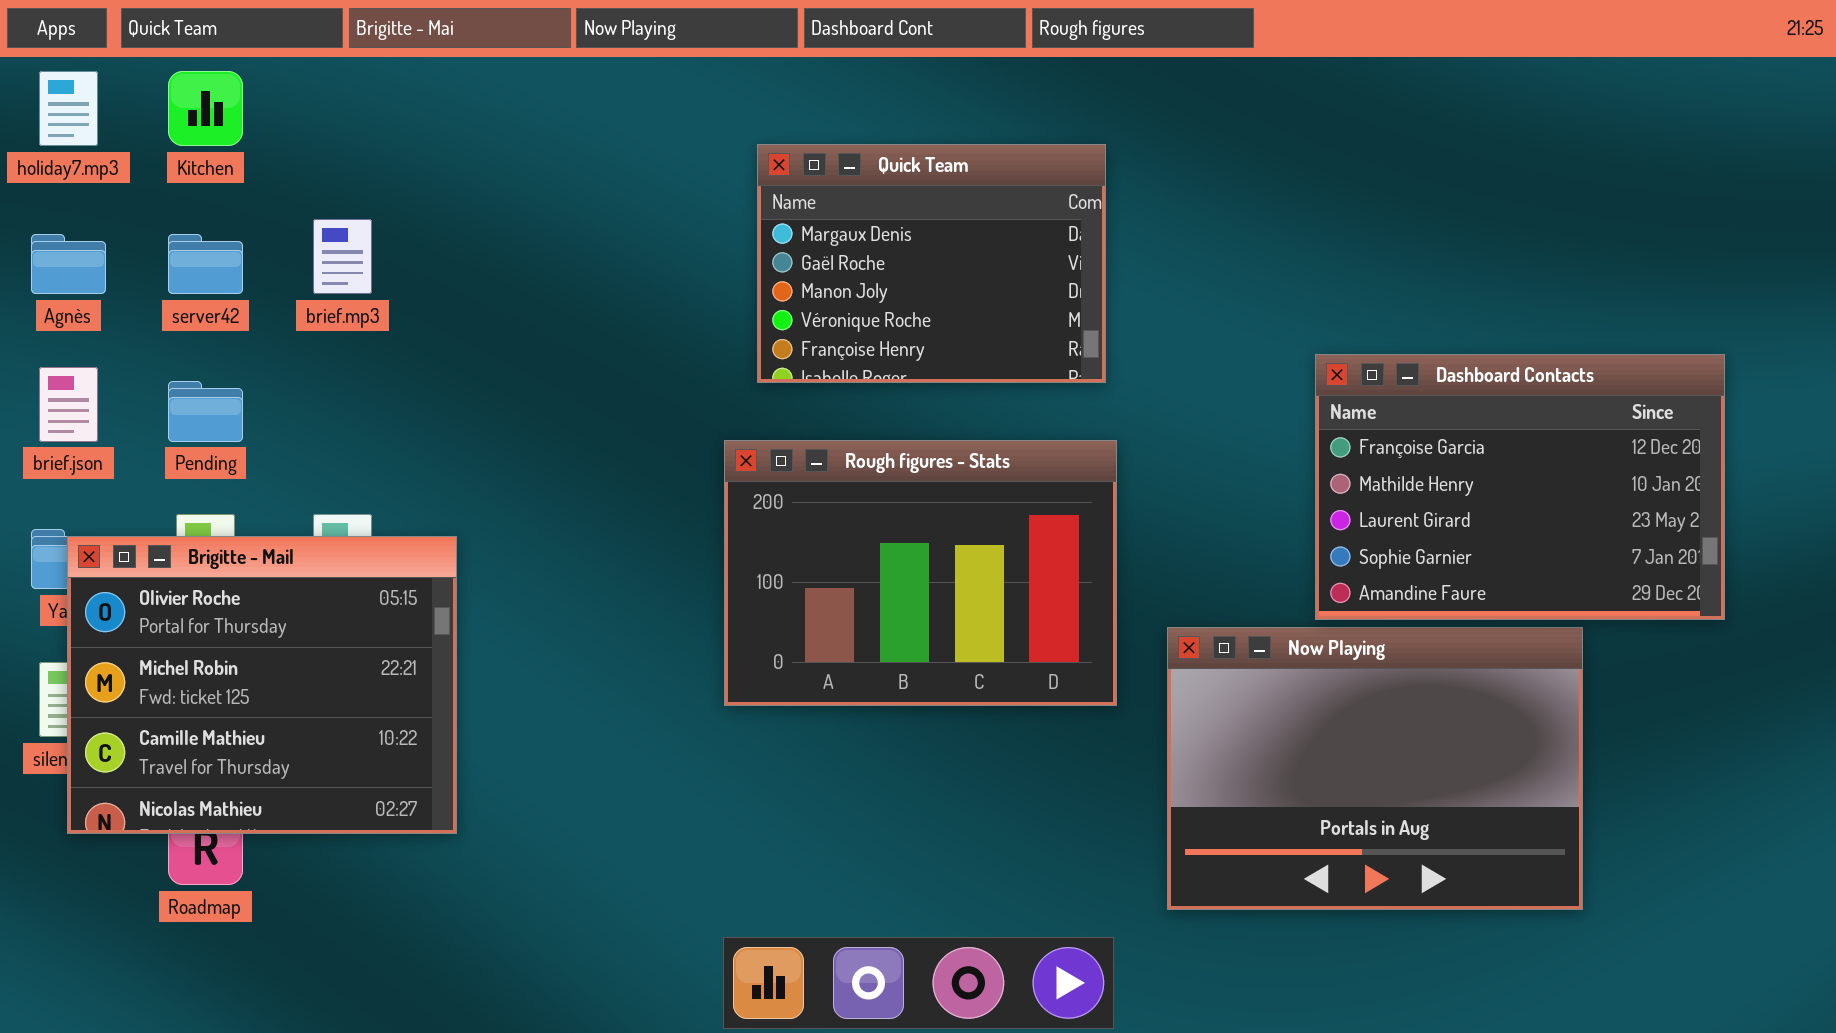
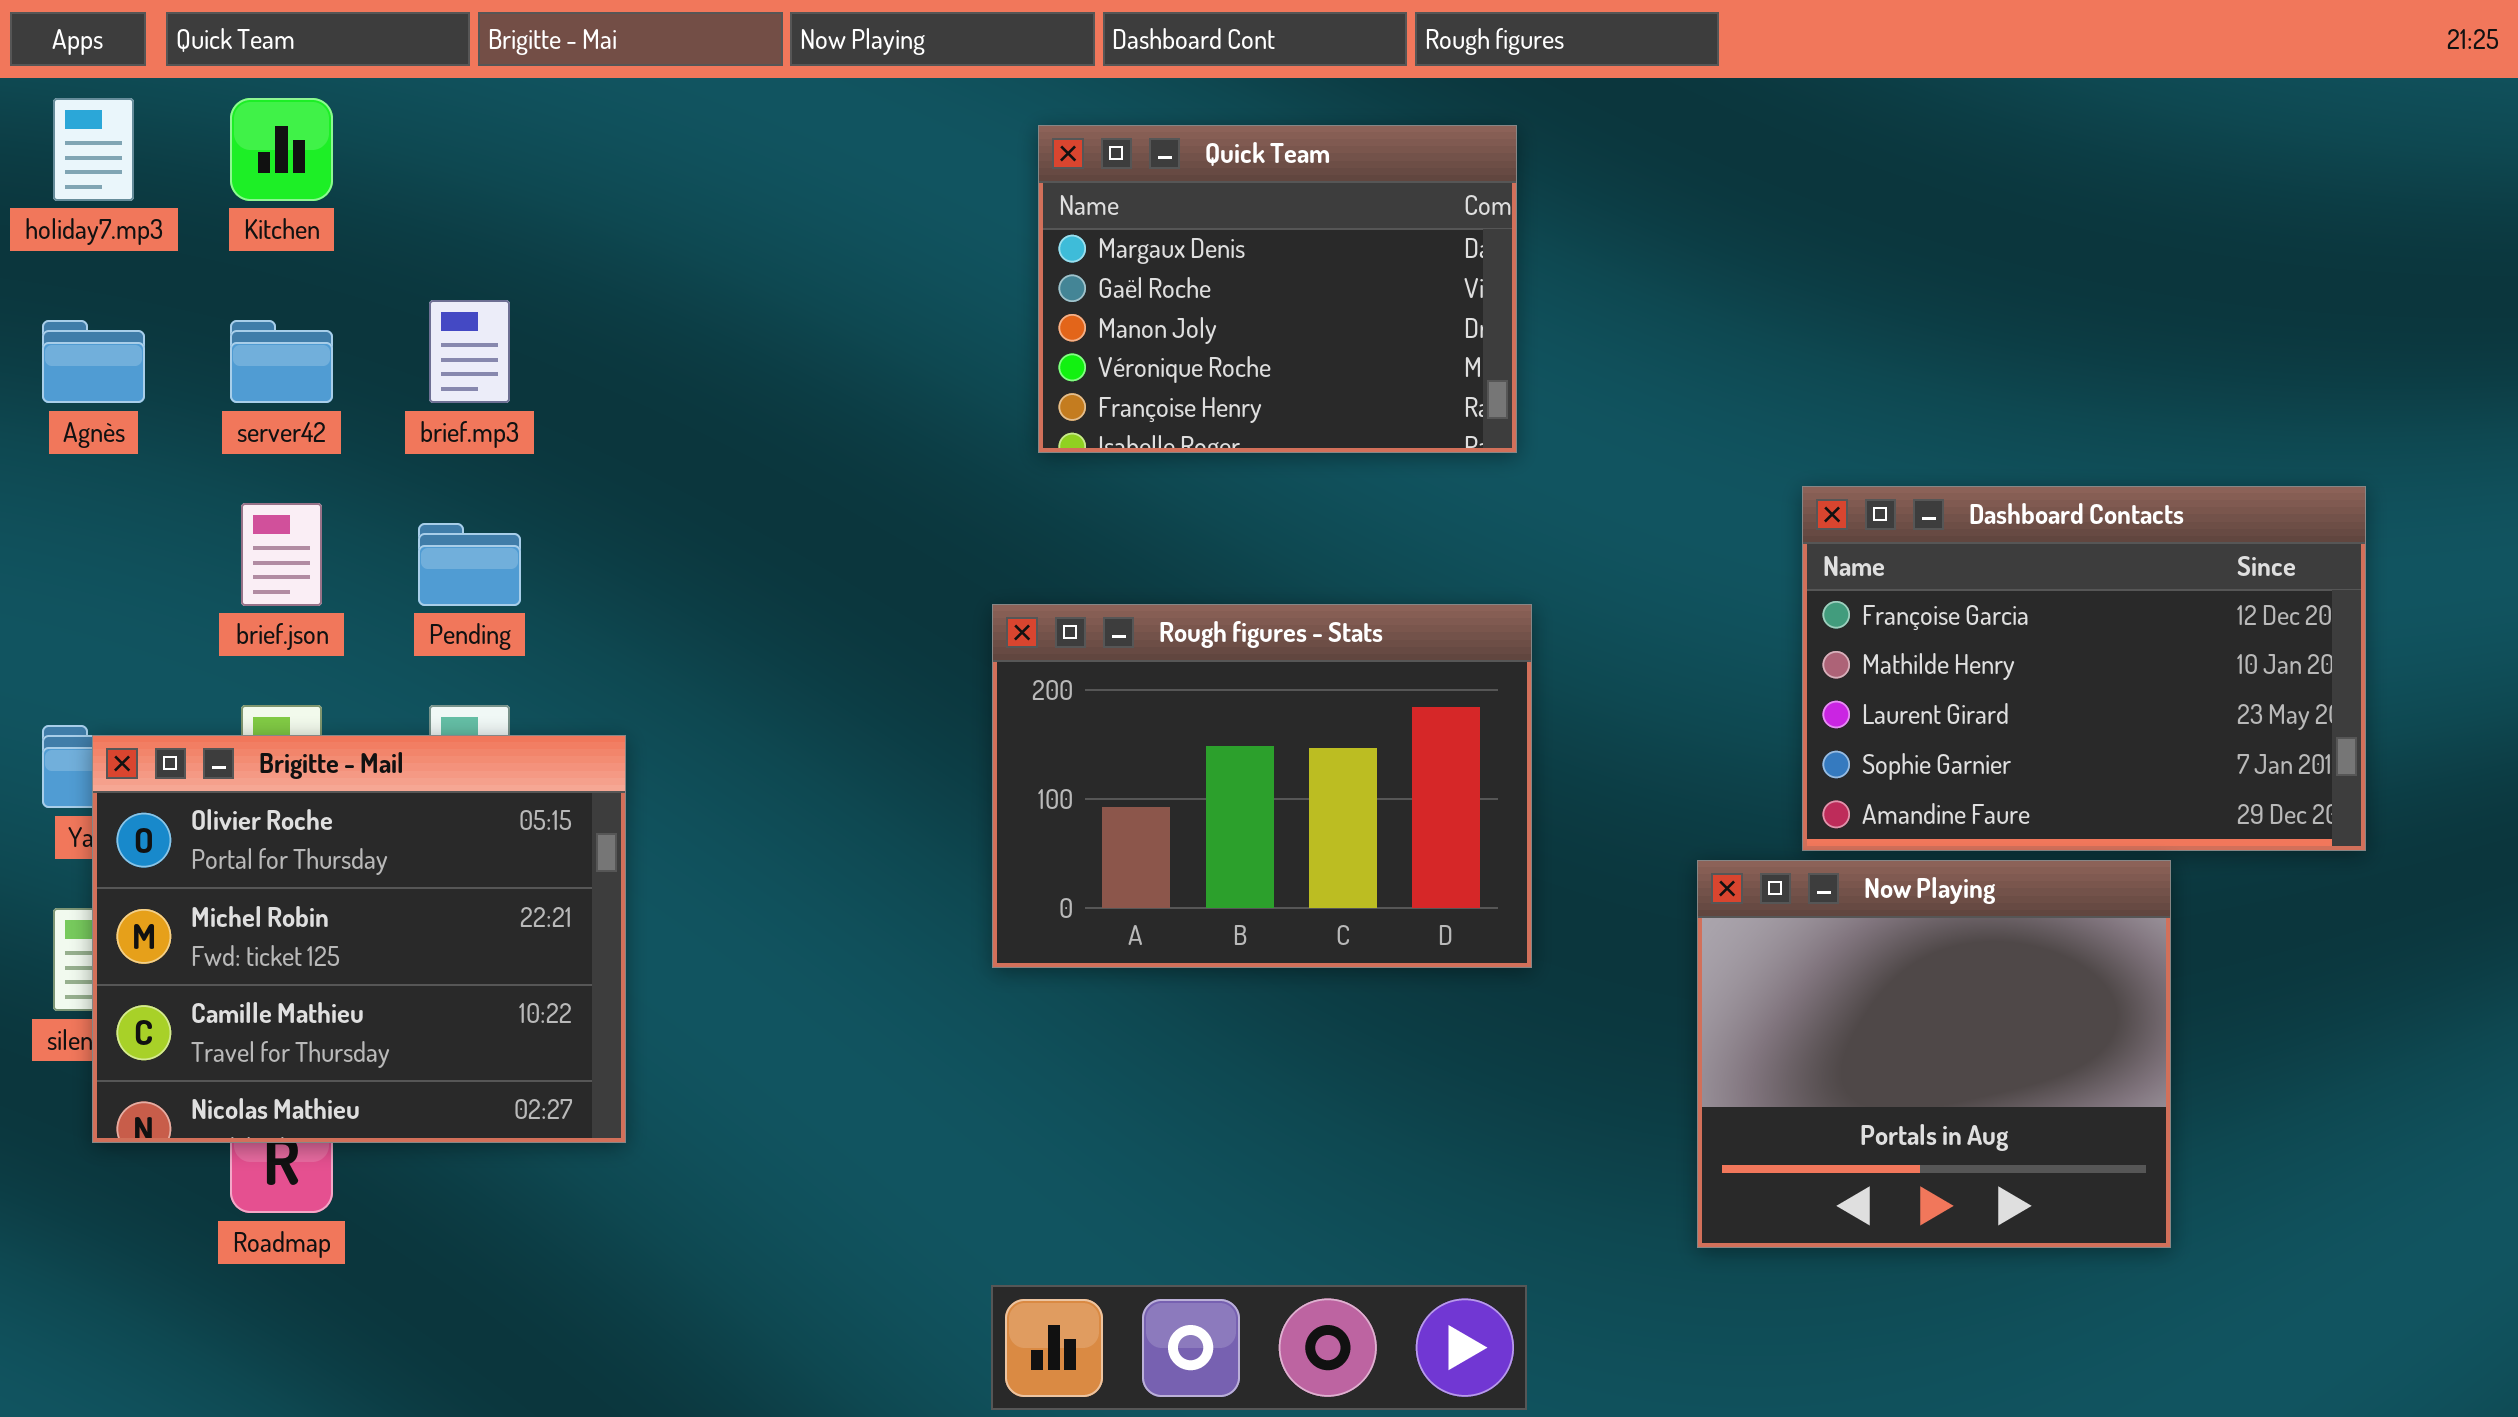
Quick Team: [757,144,1106,383] -> [1038,125,1517,453], moved
brief.json: [39,367,98,442] -> [241,503,322,606], moved
Pending: [168,381,243,442] -> [418,523,521,606], moved
Now Playing: [1167,627,1583,910] -> [1697,860,2171,1248], resized

